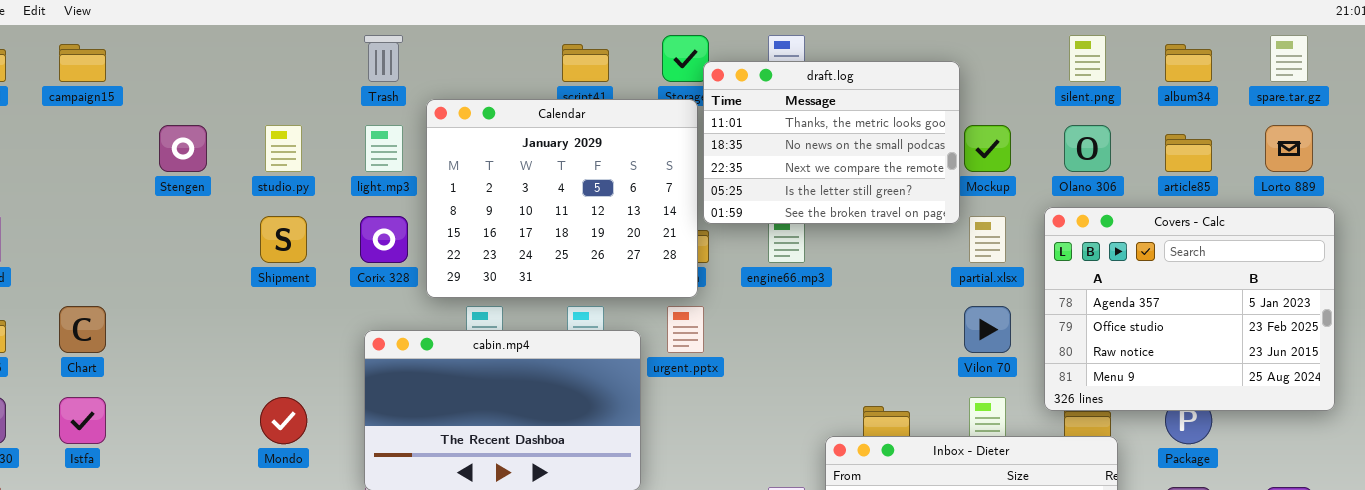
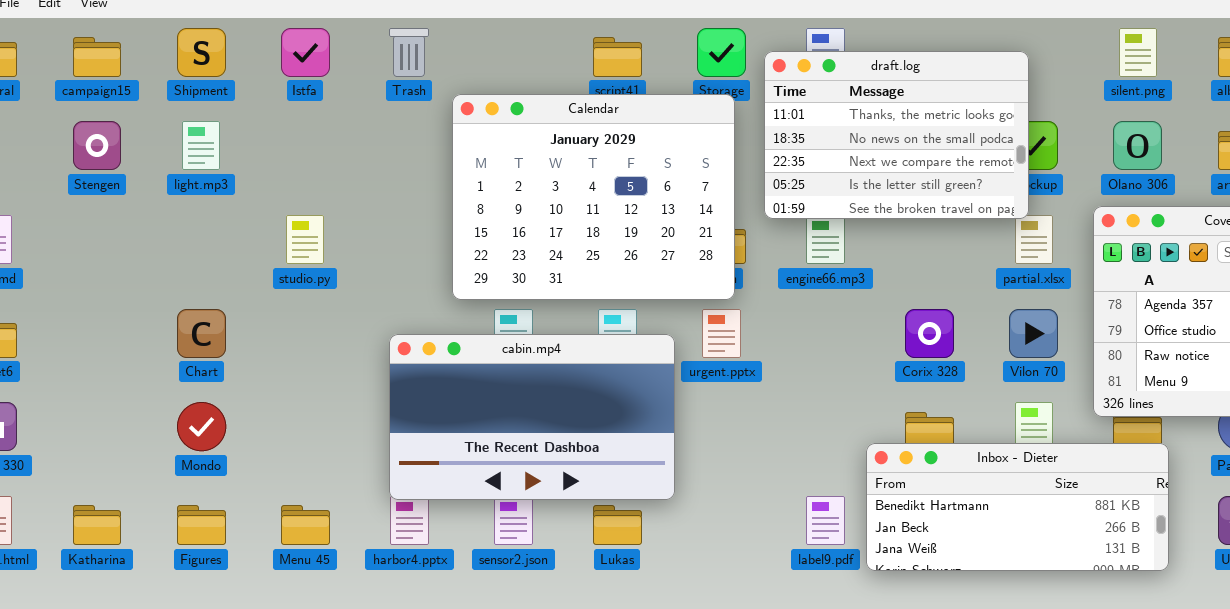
draft.log: [703,61,960,224] -> [764,51,1029,219], moved
Stengen: [159,125,207,172] -> [73,121,121,170], moved
studio.py: [265,125,302,172] -> [286,215,324,264], moved
light.mp3: [365,125,403,172] -> [182,121,220,170], moved
Shipment: [260,216,307,263] -> [177,28,226,77], moved
Corix 328: [360,216,408,263] -> [905,309,954,358], moved
Chart: [59,306,106,353] -> [177,309,226,358], moved
Istfa: [59,397,106,444] -> [281,28,330,77], moved
Mondo: [260,397,307,444] -> [177,402,226,451], moved

